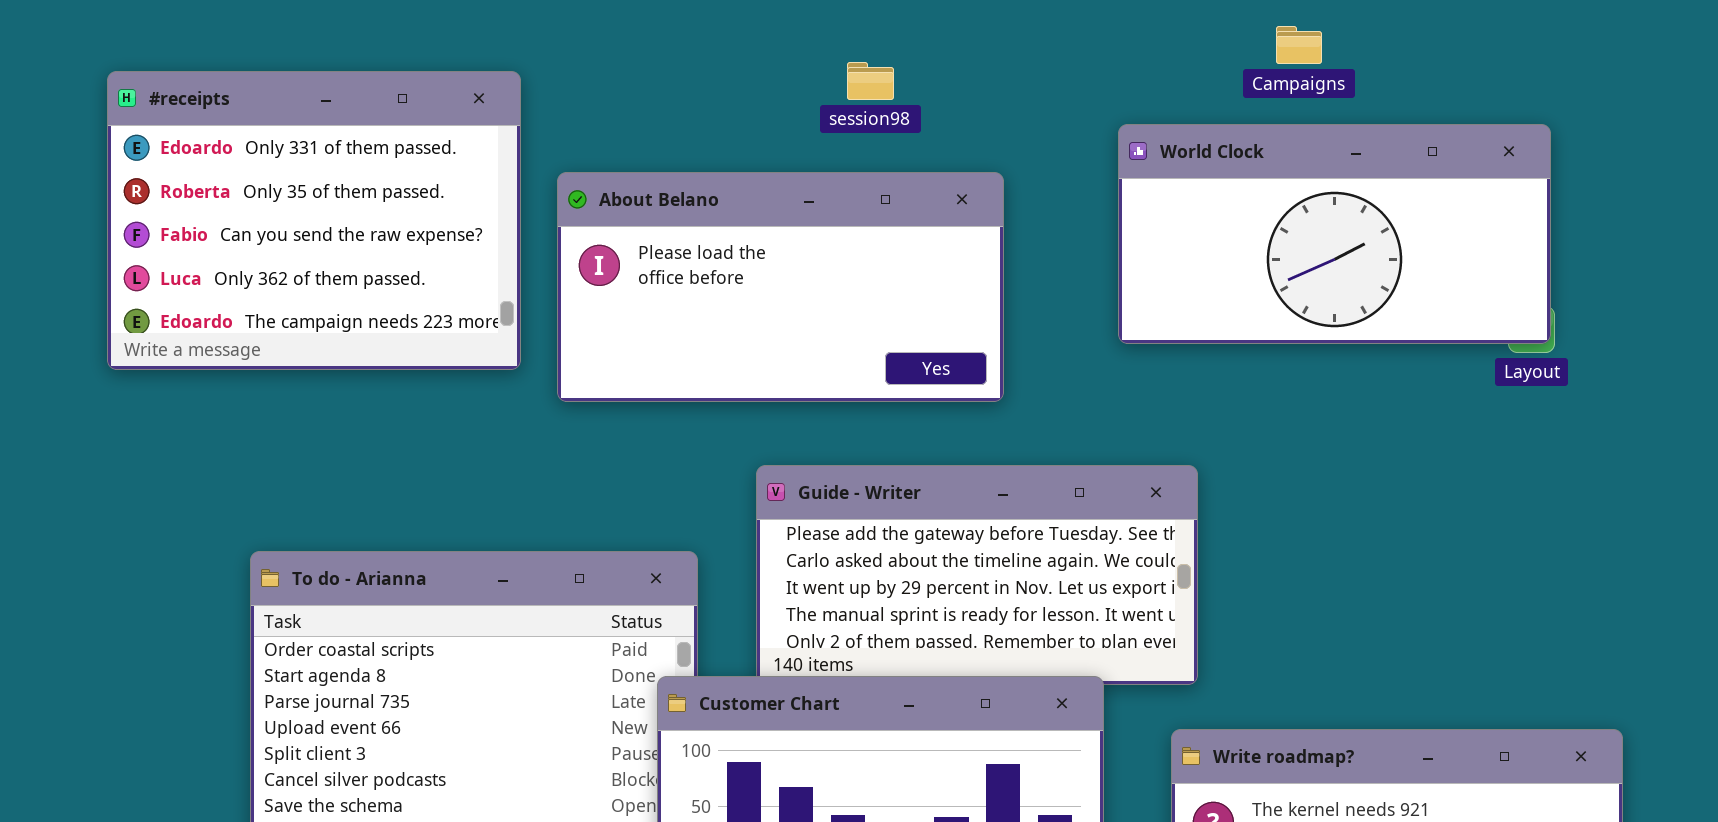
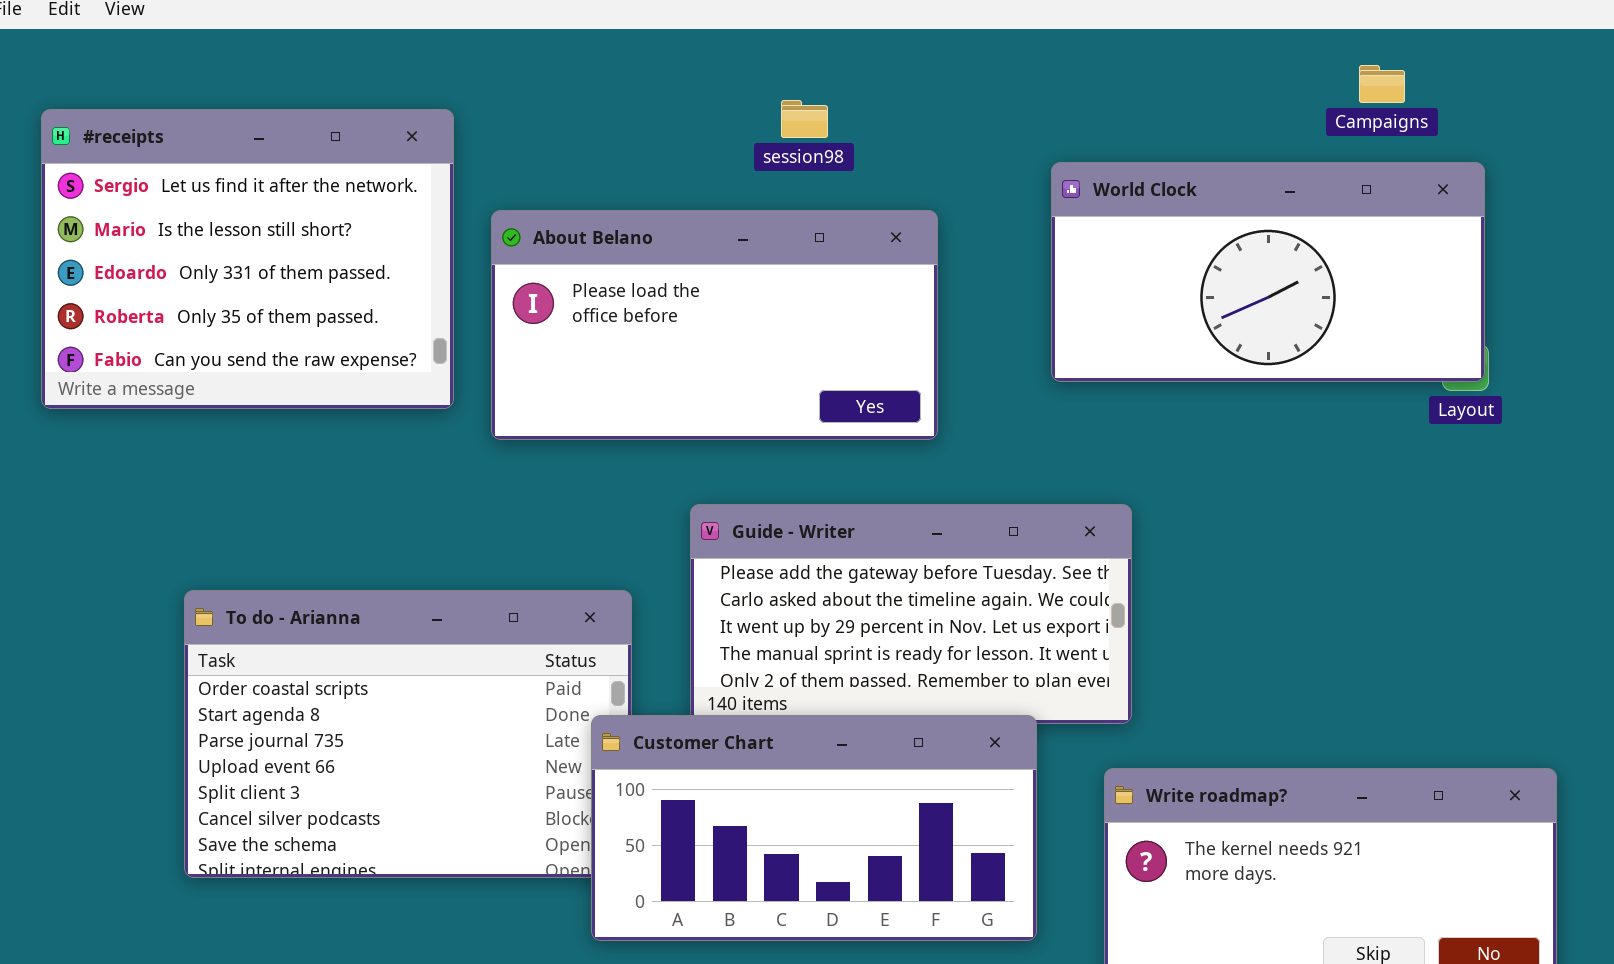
Campaigns: [1276,26,1322,64] -> [1359,65,1405,103], moved
#receipts: [107,71,521,370] -> [41,109,454,409], scrolled up 2 rows

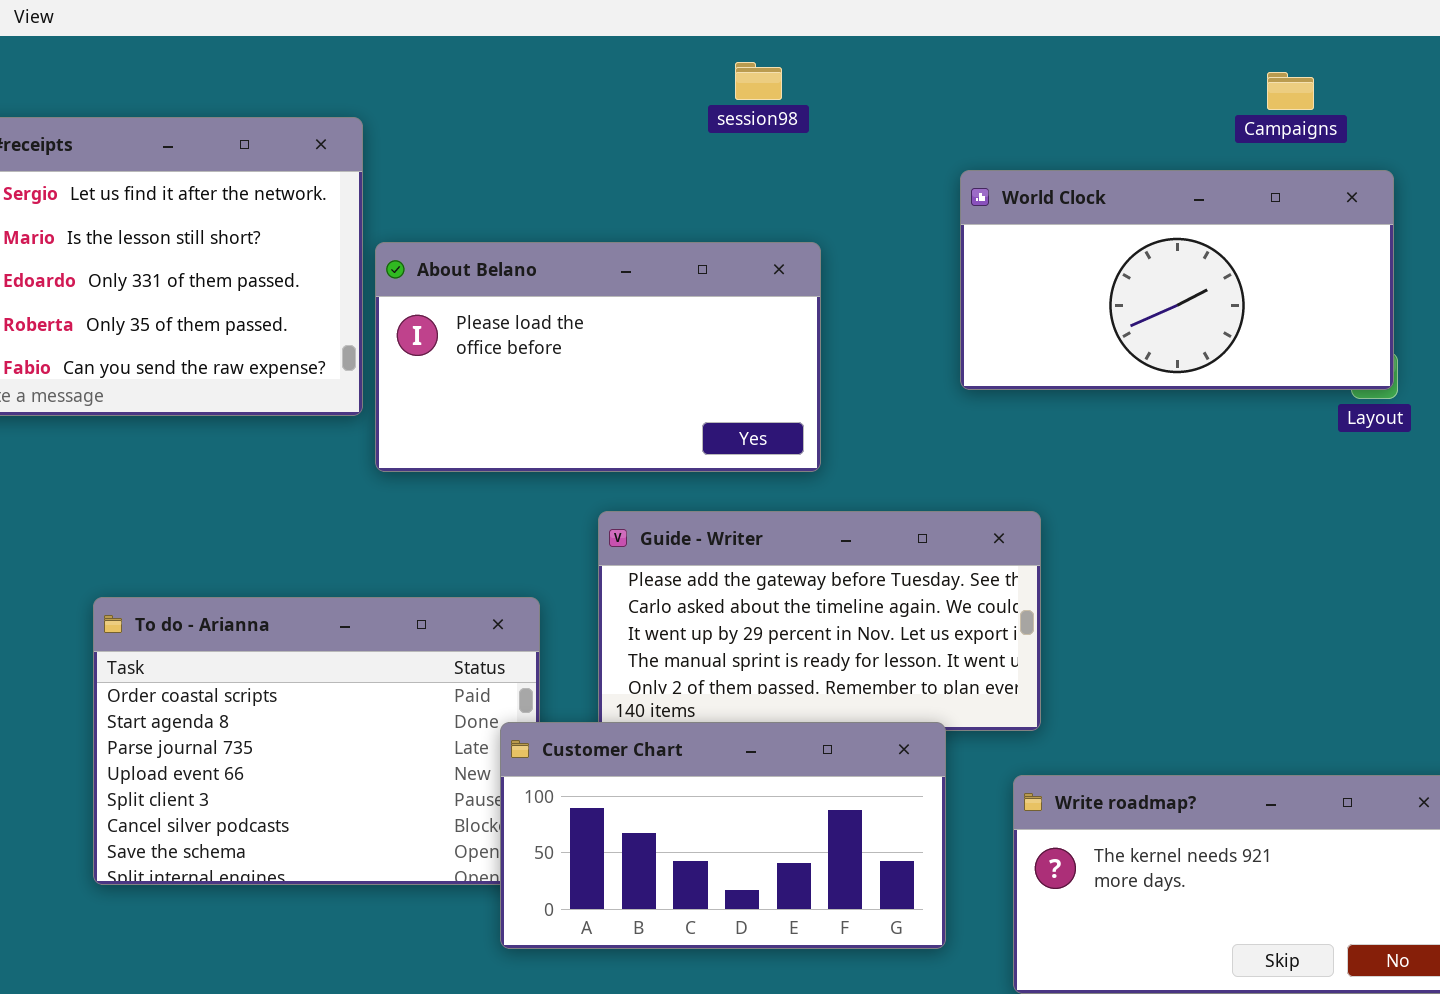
session98: [781,100,828,138] -> [735,62,782,100], moved
About Belano: [491,210,938,440] -> [375,242,821,472], moved

